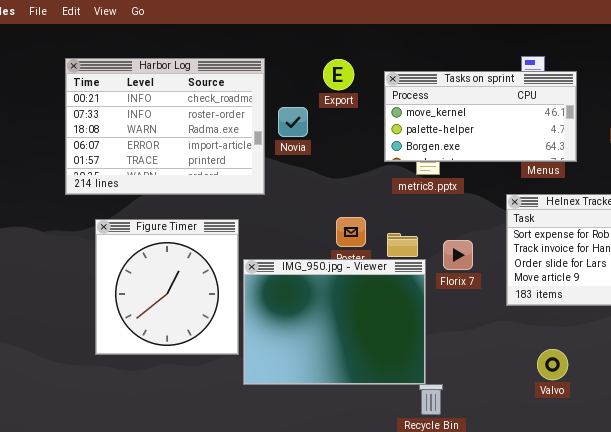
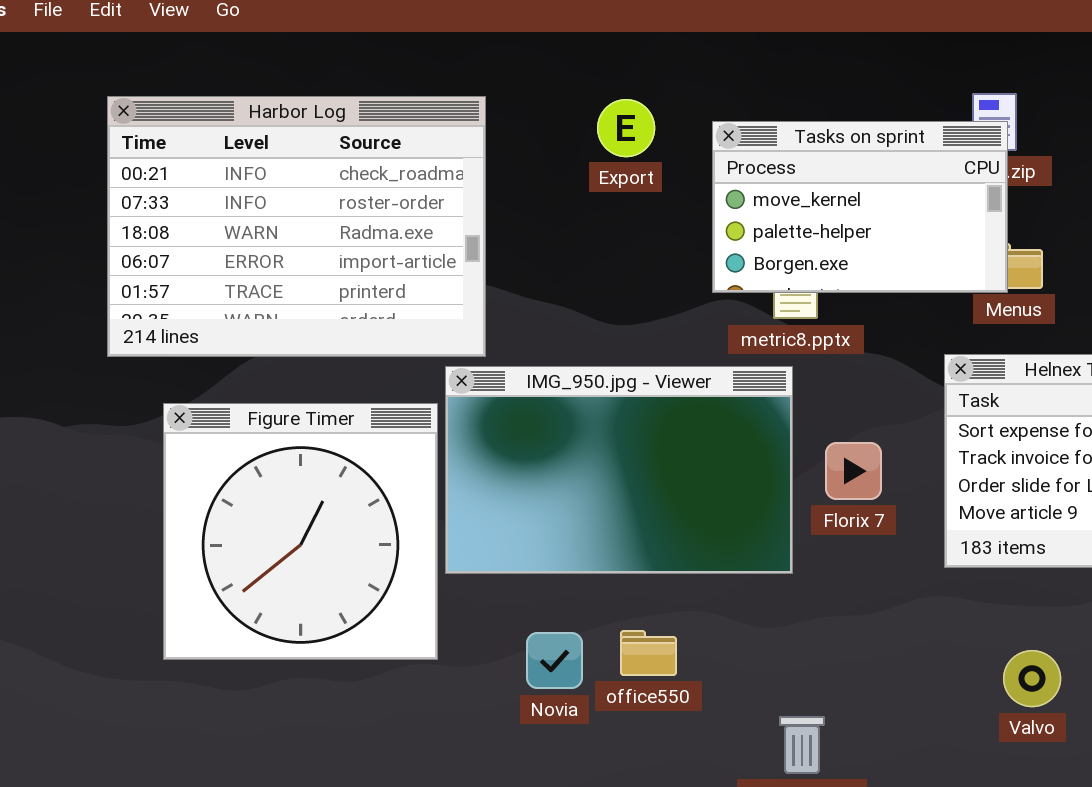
Tasks on sprint: [384,71,577,162] -> [712,121,1008,293], resized
Novia: [278,107,308,137] -> [526,632,583,689], moved
IMG_950.jpg - Viewer: [243,259,426,385] -> [445,366,793,574], moved, resized

